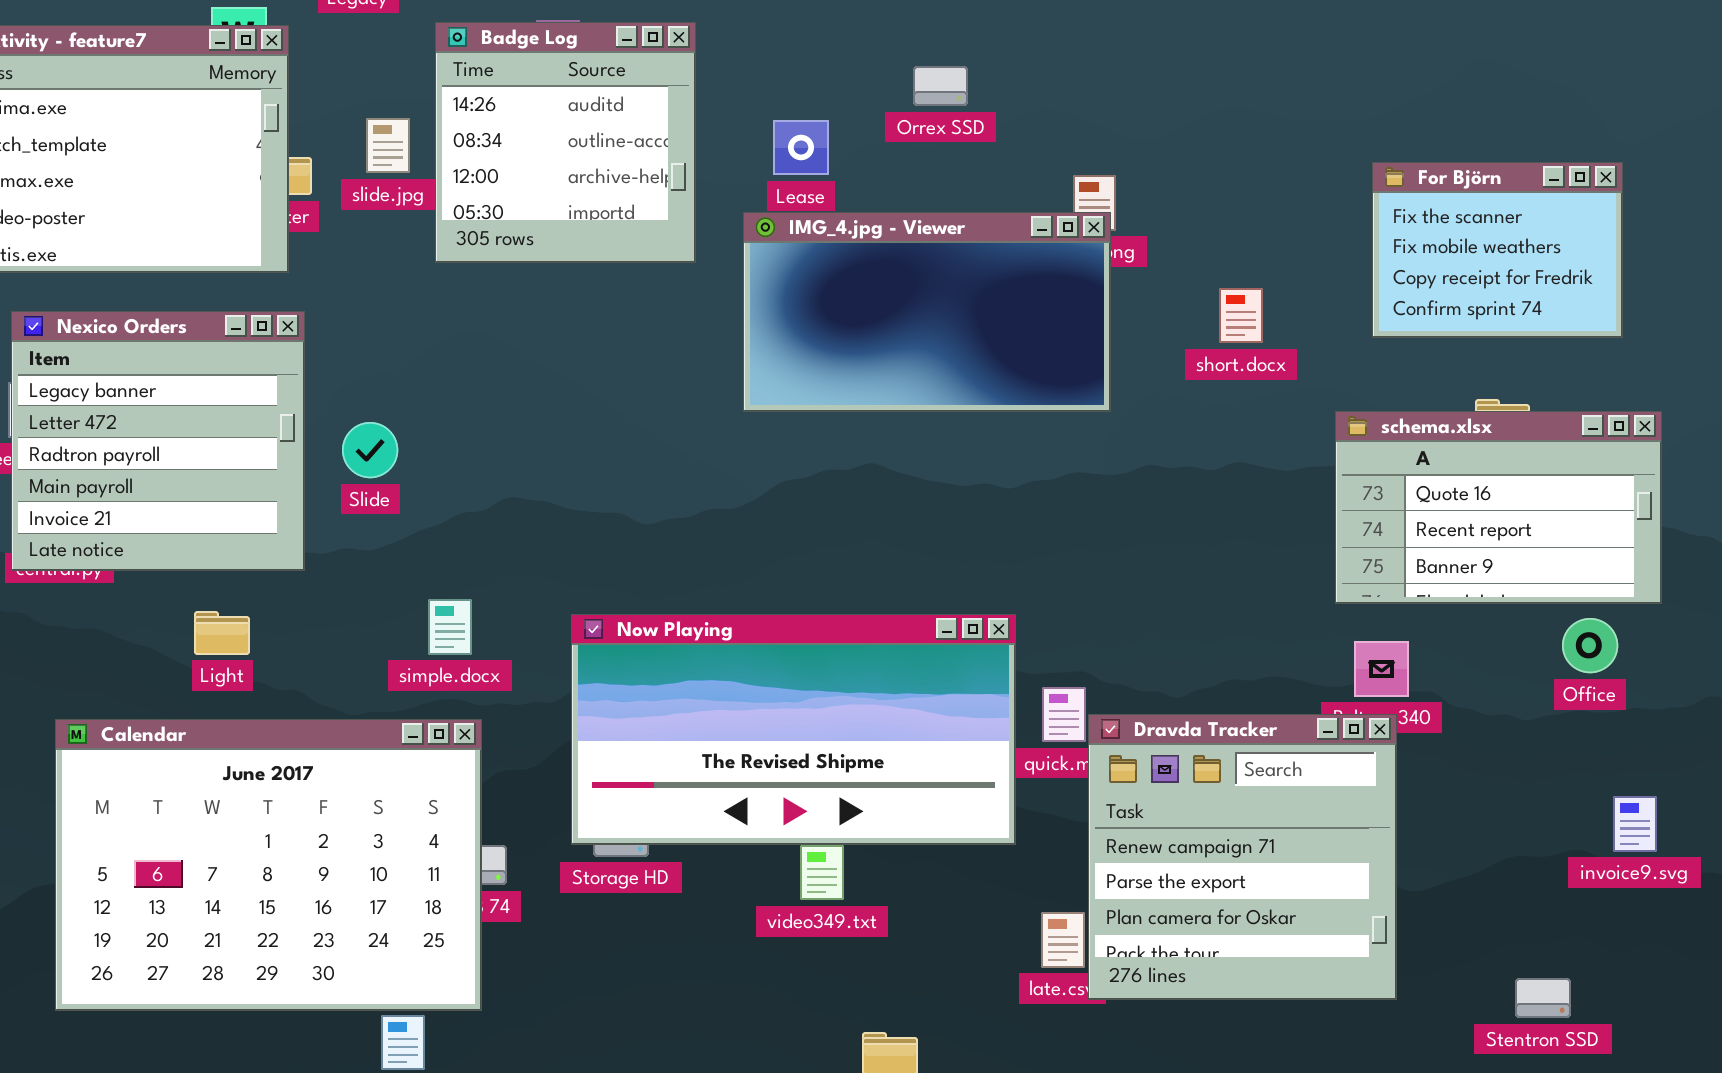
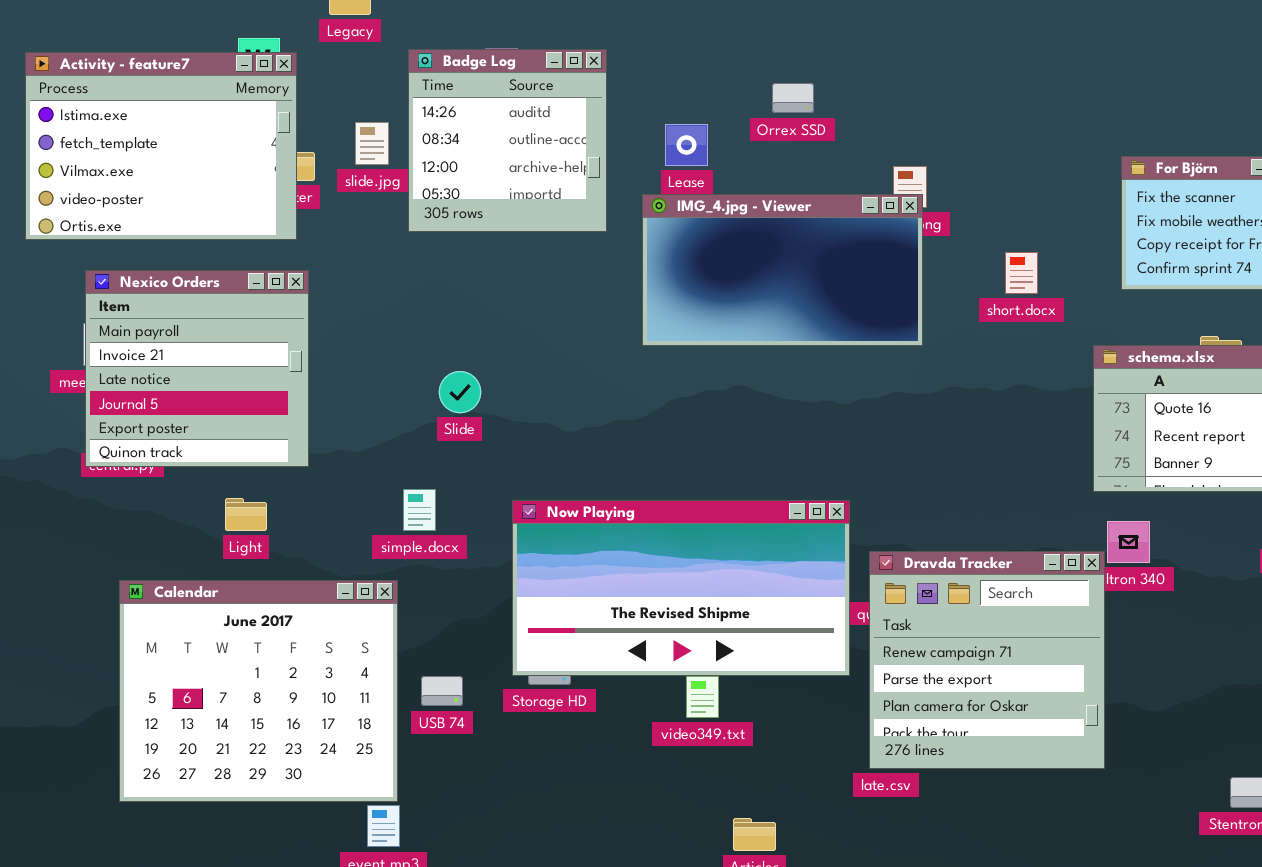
Nexico Orders: [11,311,305,571] -> [85,270,309,467], scrolled down 3 rows
Slide: [342,422,398,478] -> [439,371,481,413], moved
Dravda Tracker: [1088,714,1397,1000] -> [869,551,1105,769], moved
Calendar: [55,719,482,1011] -> [119,580,398,802], resized

